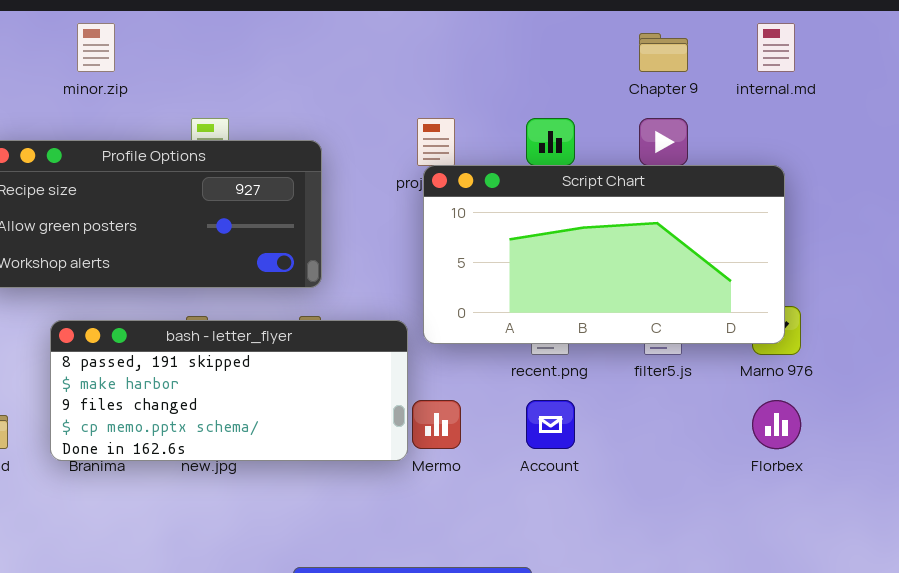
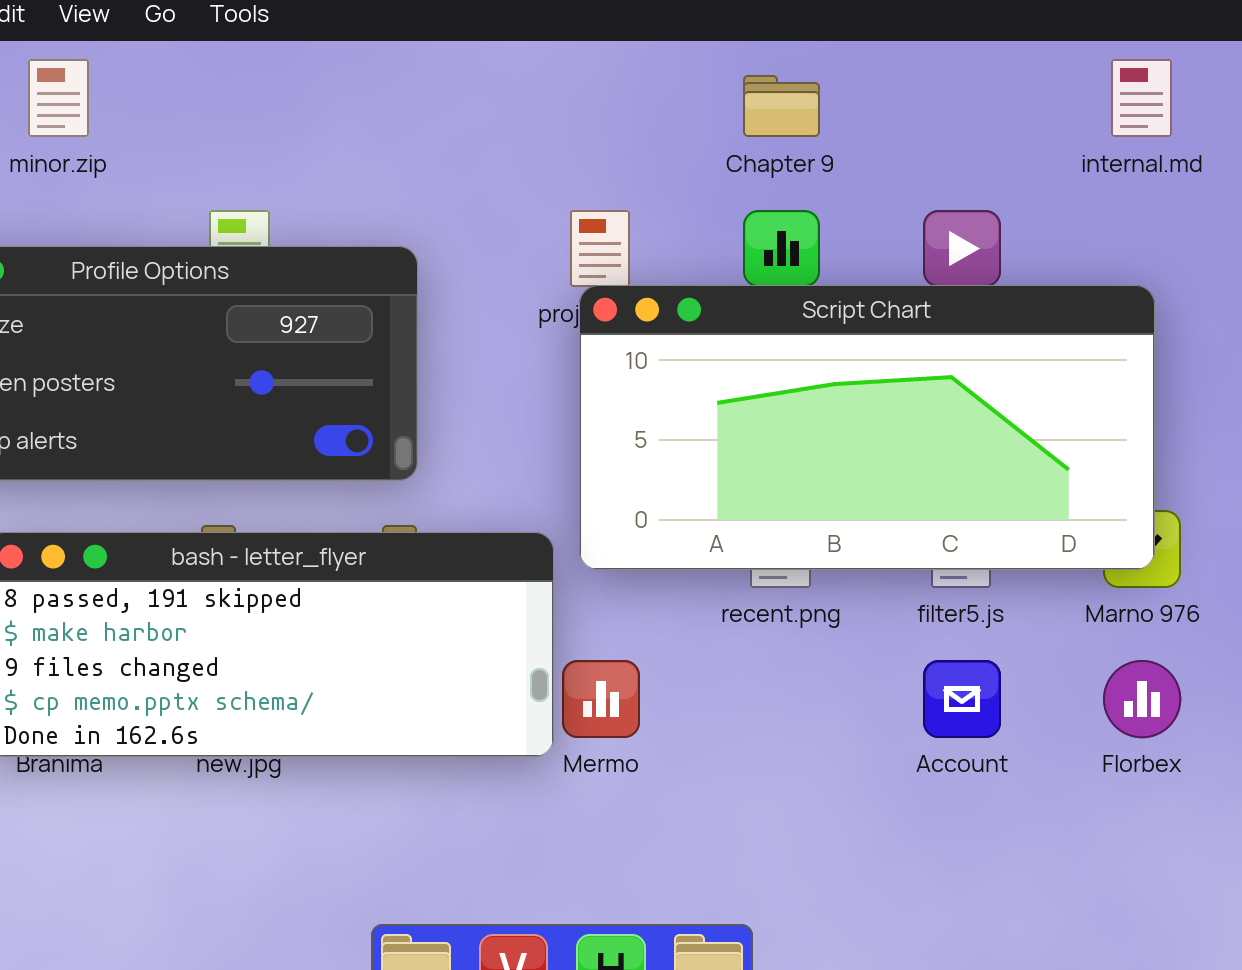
Chapter 9: [639,33,688,72] -> [743,75,820,137], moved
Account: [526,400,575,449] -> [923,660,1001,738], moved

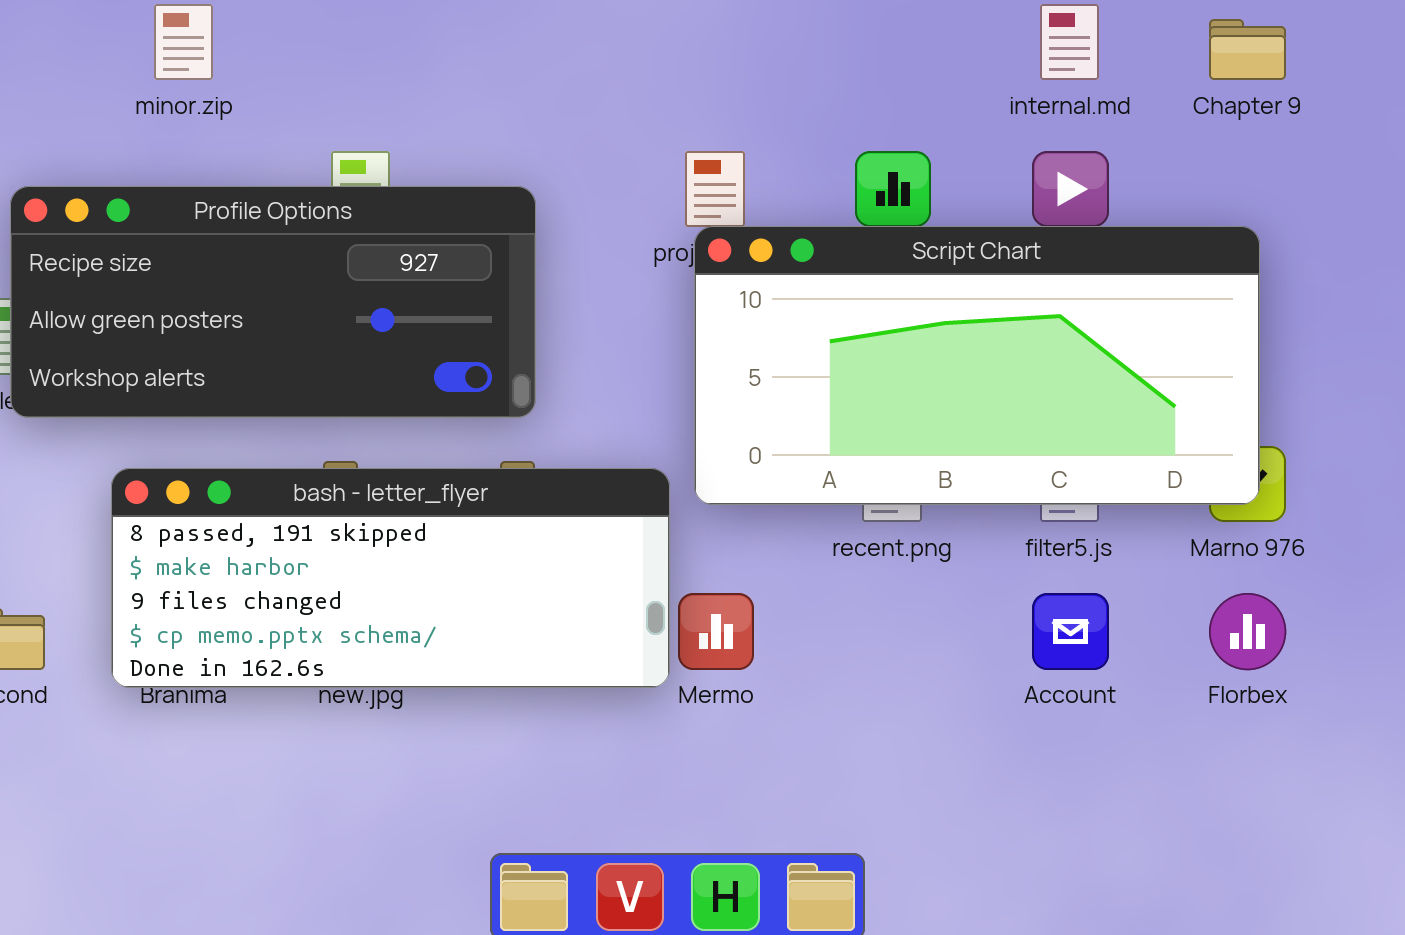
internal.md: [1111,59,1172,137] -> [1040,4,1099,80], moved
Chapter 9: [743,75,820,137] -> [1209,19,1286,80], moved

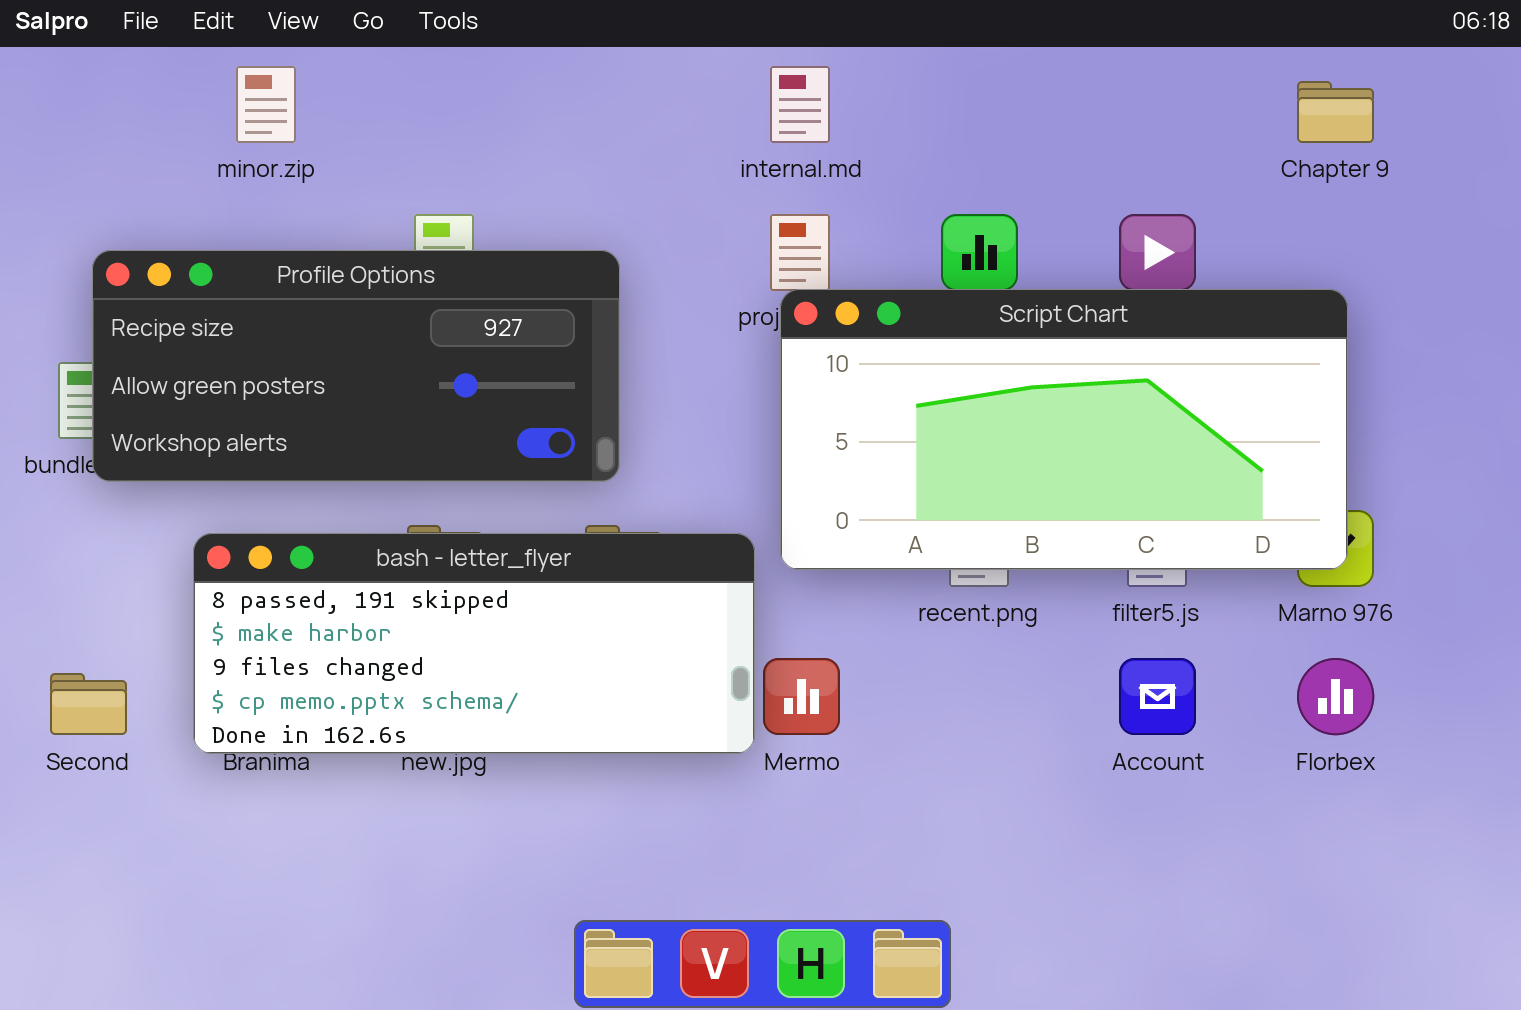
internal.md: [1040,4,1099,80] -> [770,66,830,143], moved

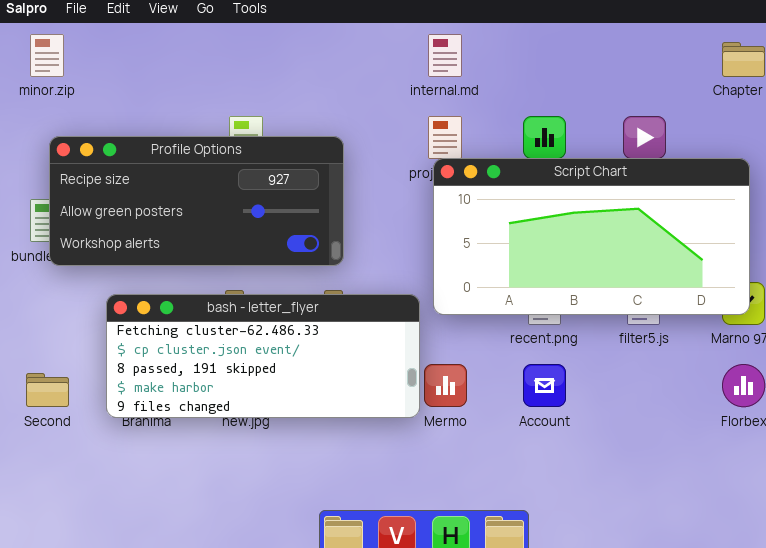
minor.zip: [236,66,296,143] -> [30,34,64,77], moved
bash - letter_flyer: [193,533,755,754] -> [106,294,420,418], scrolled up 2 rows
Account: [1119,658,1196,735] -> [523,364,566,407], moved

